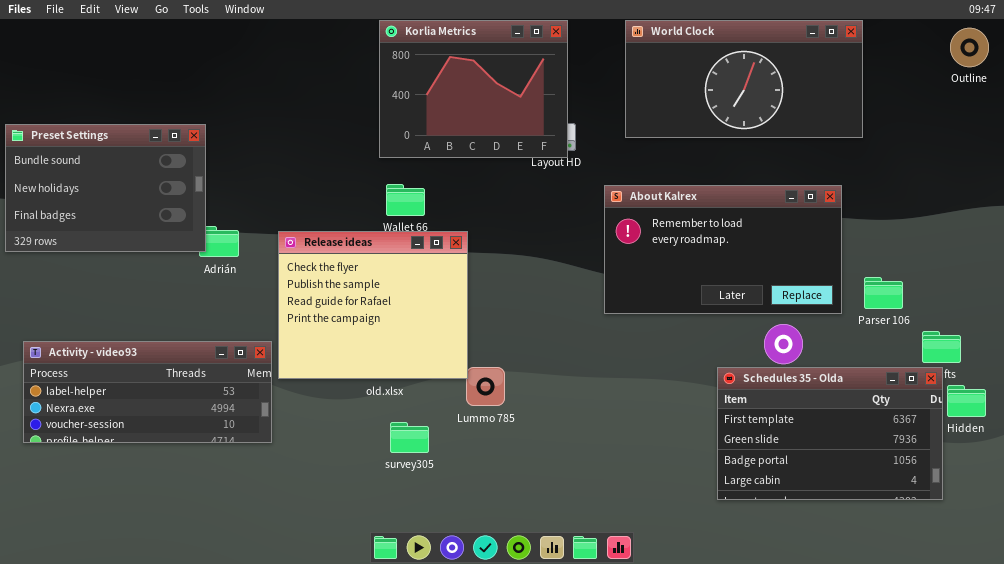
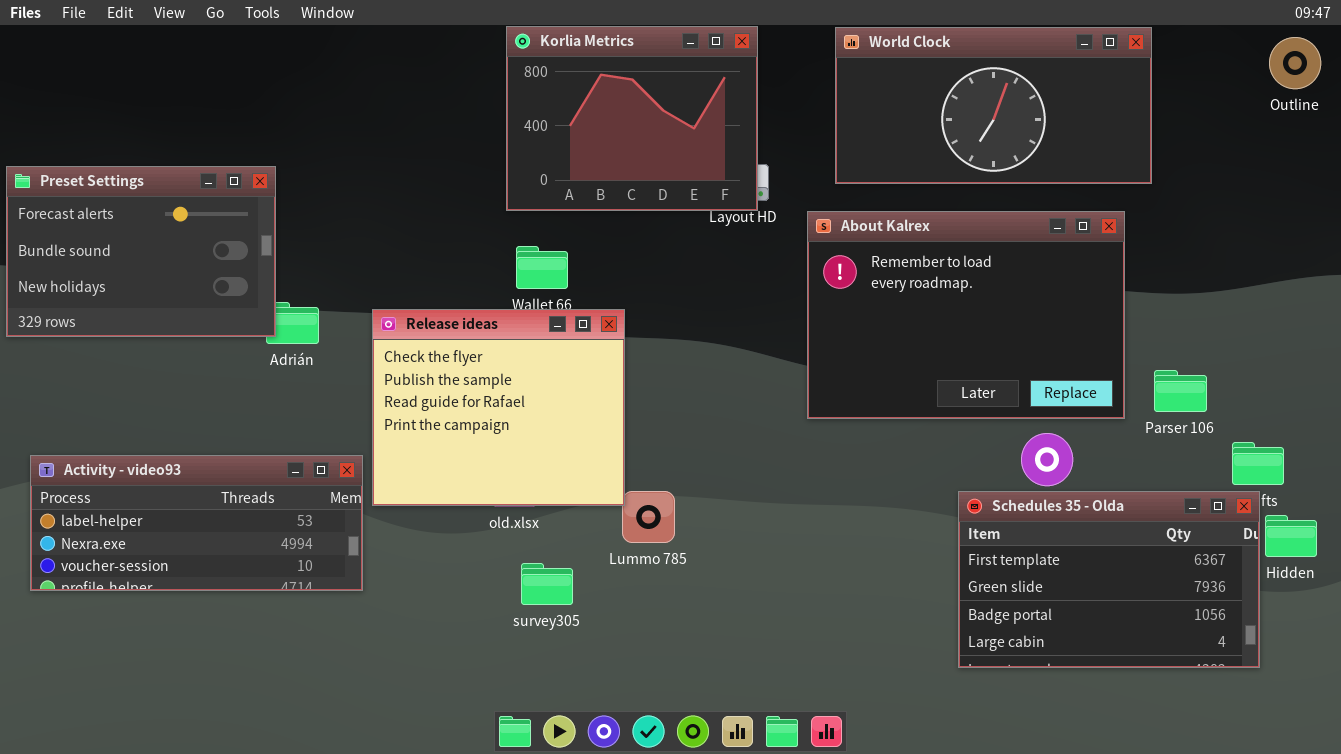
Preset Settings: [5,124,206,252] -> [6,166,276,337], scrolled up 1 row
About Kalrex: [604,185,842,314] -> [807,211,1125,419], resized

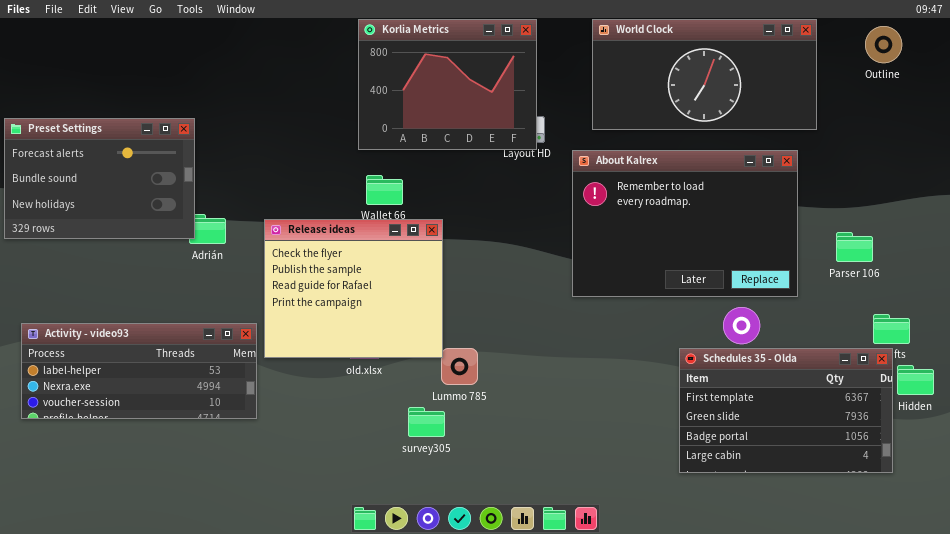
Outline: [1269,37,1321,89] -> [865,26,902,63], moved
Parser 106: [1154,370,1207,412] -> [836,232,873,262], moved
survey305: [521,563,573,605] -> [408,407,445,437], moved

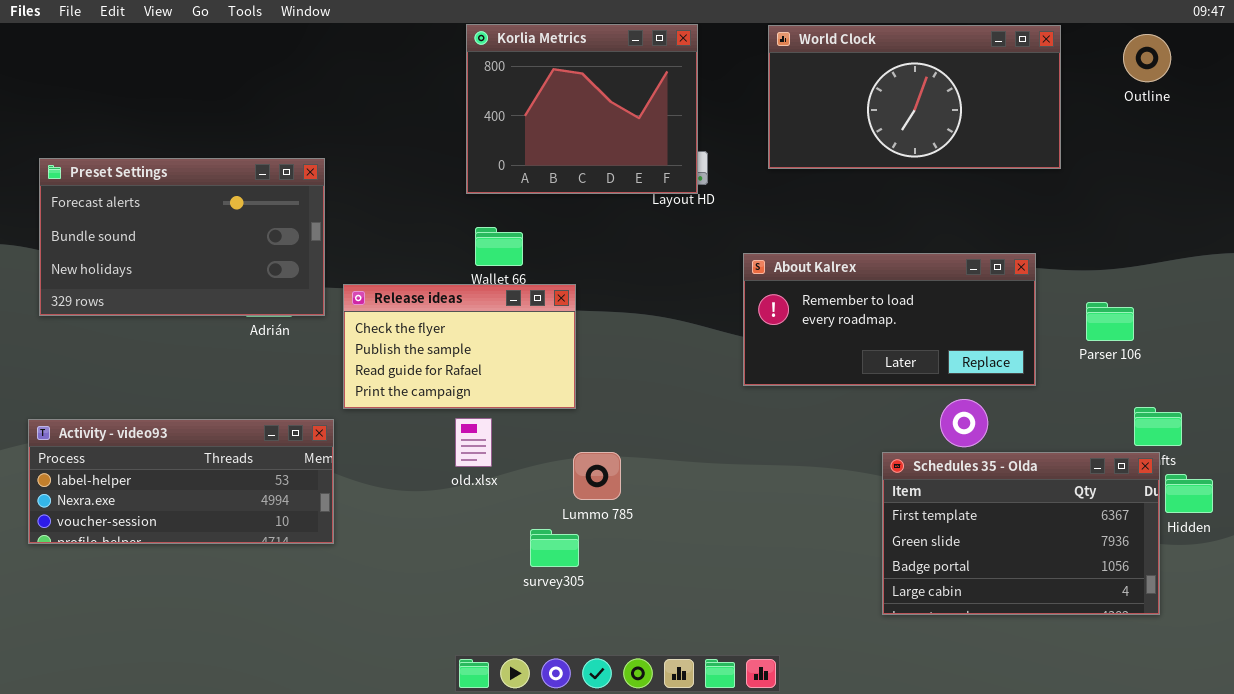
Preset Settings: [4,118,195,239] -> [39,158,325,316], moved, resized
About Kalrex: [572,150,798,297] -> [743,253,1036,386], resized
Release ideas: [264,219,443,358] -> [343,284,576,409], resized

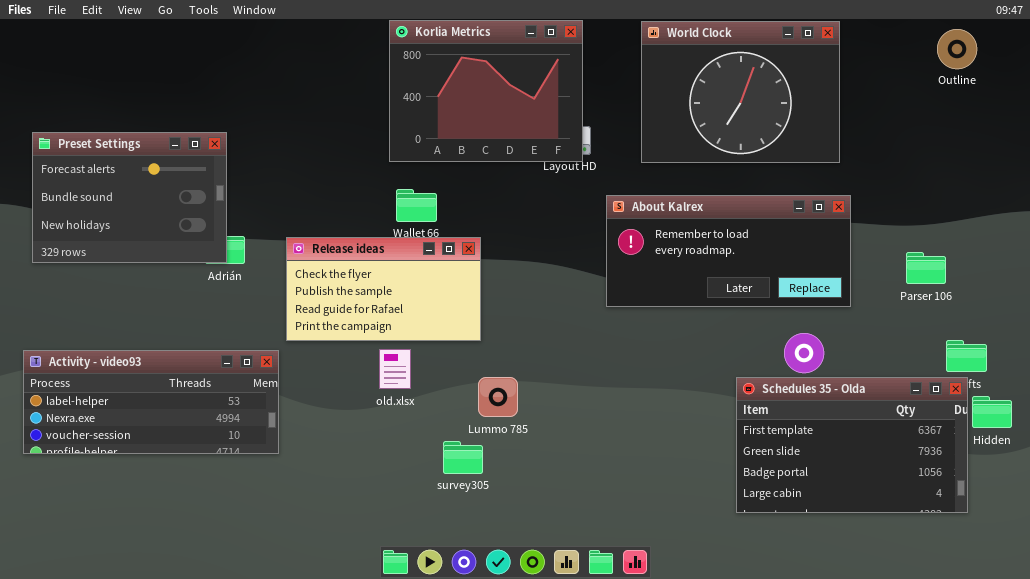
World Clock: [768,25,1061,169] -> [641,21,840,163], resized
Preset Settings: [39,158,325,316] -> [32,132,227,263], resized
About Kalrex: [743,253,1036,386] -> [606,195,851,307], moved

